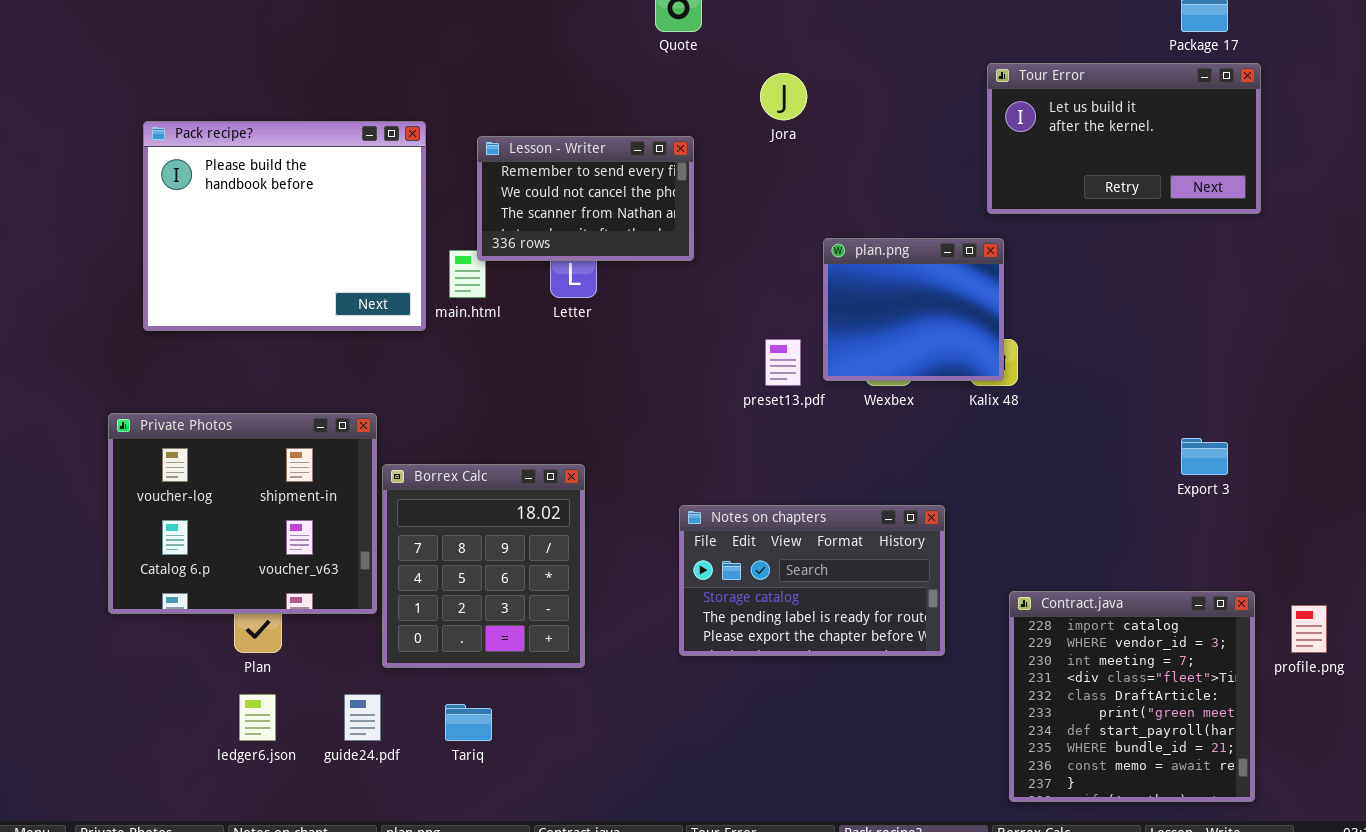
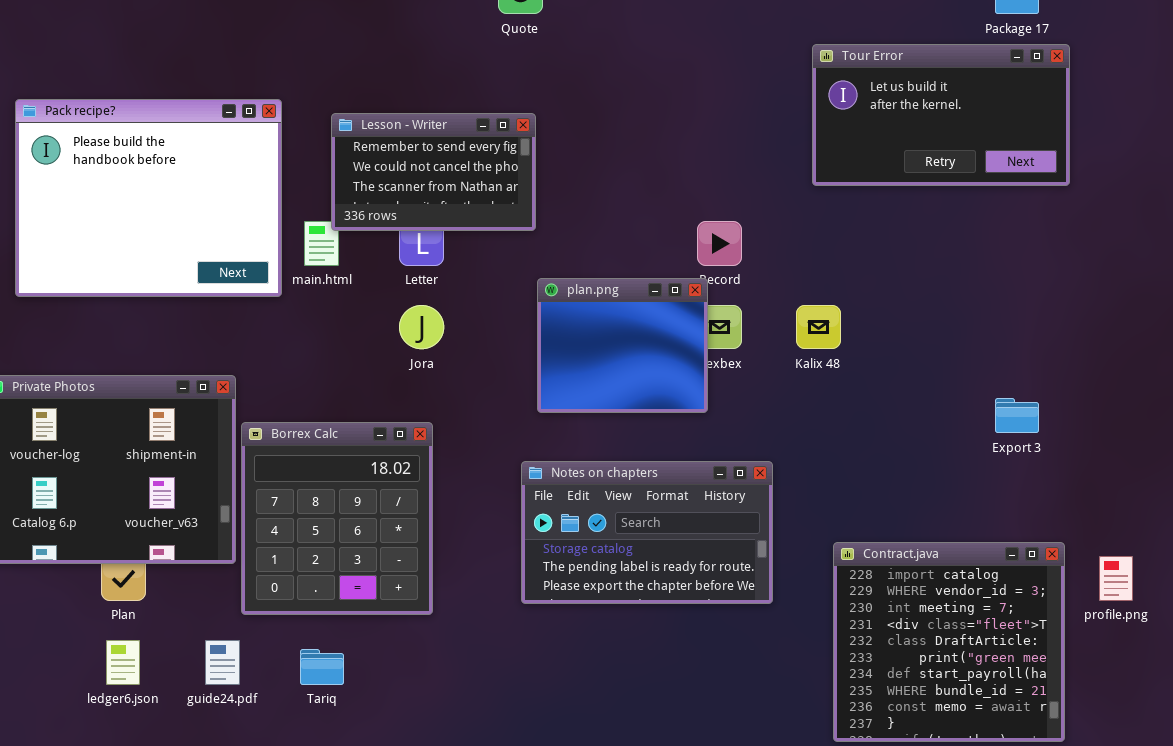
Jora: [760,73,807,120] -> [399,305,444,349], moved
plan.png: [823,238,1004,381] -> [537,278,708,413], moved

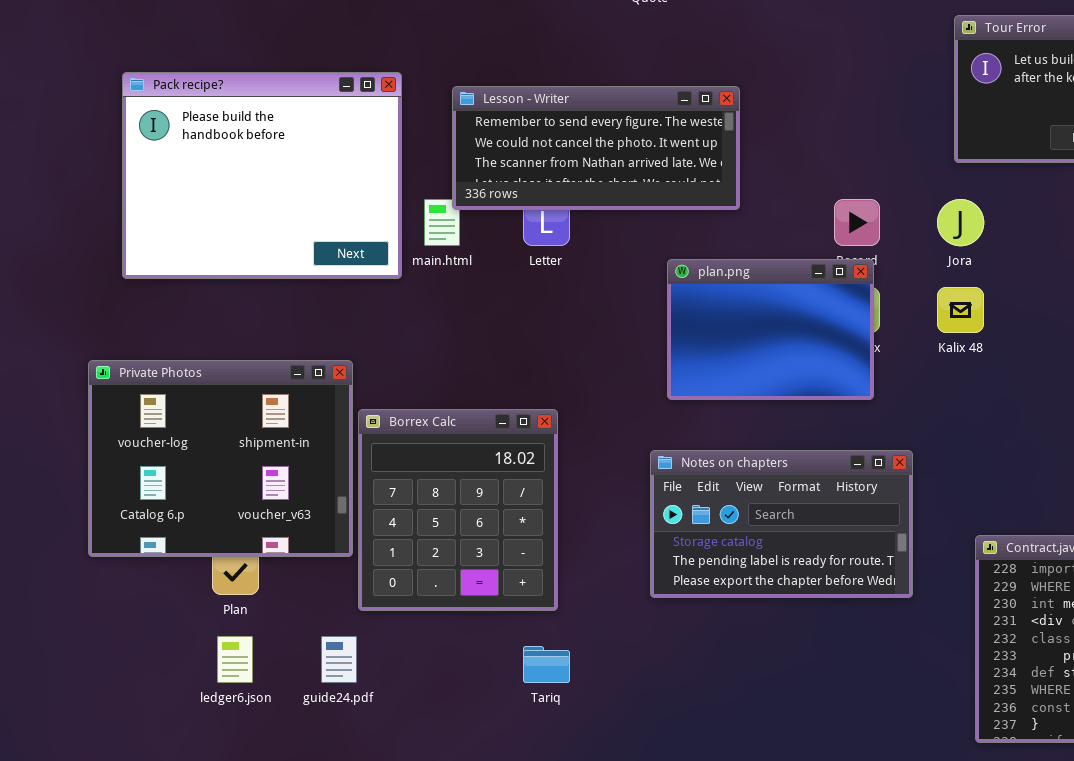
Lesson - Writer: [331,113,536,231] -> [452,86,740,210], resized
plan.png: [537,278,708,413] -> [667,259,874,400], resized
Jora: [399,305,444,349] -> [937,199,984,246], moved
Tariq: [300,649,344,685] -> [523,646,570,683], moved

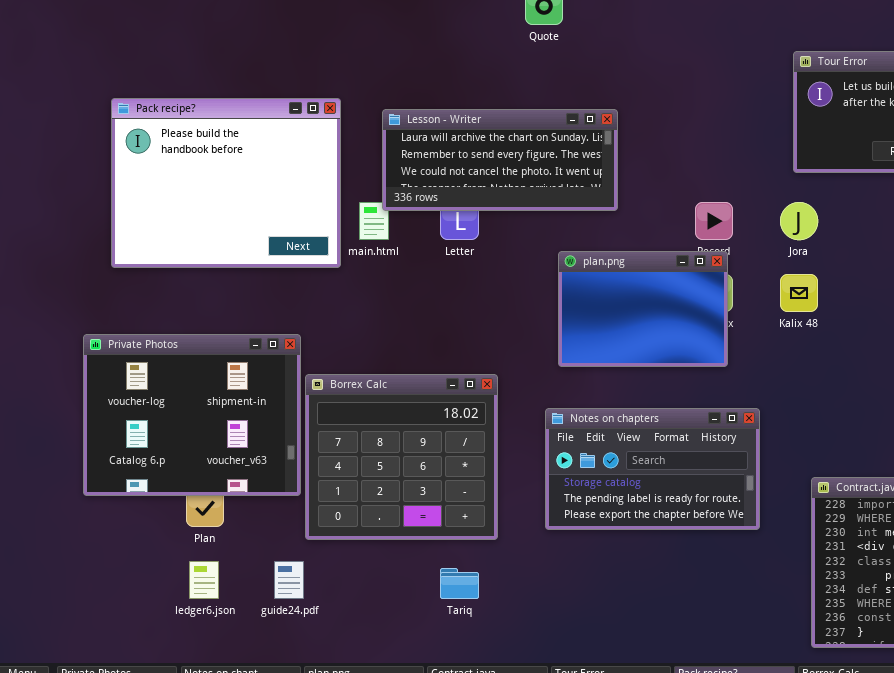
Lesson - Writer: [452,86,740,210] -> [382,109,618,211], scrolled up 1 row
Borrex Calc: [358,409,558,611] -> [305,374,498,540], resized

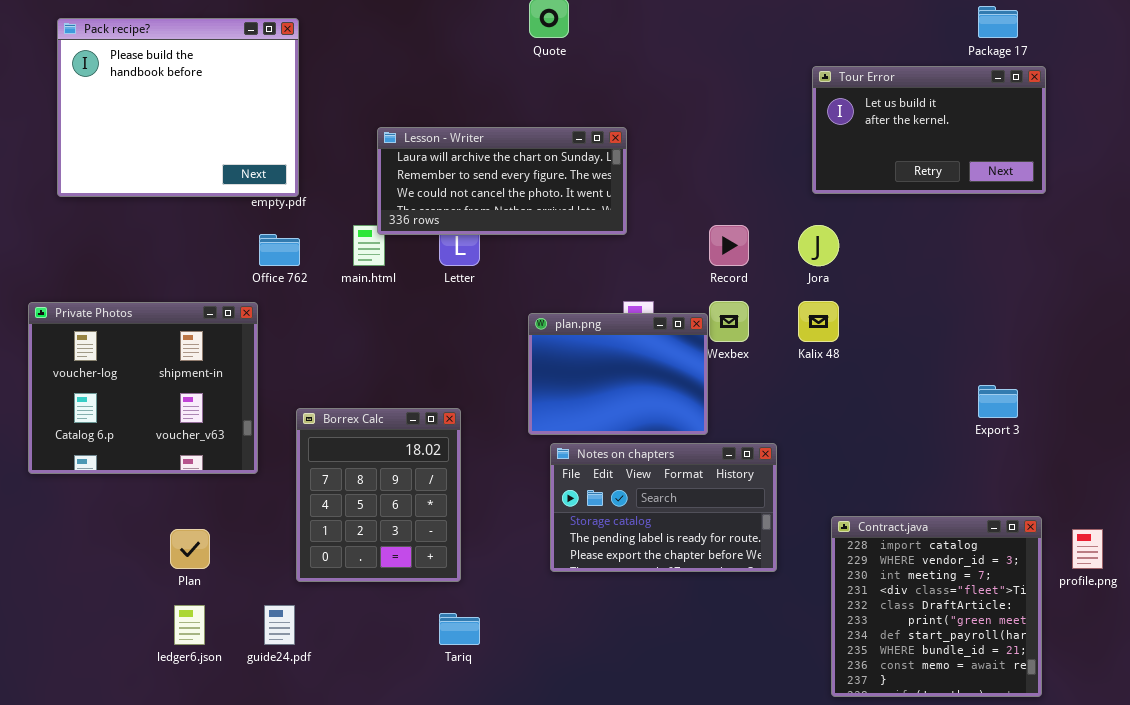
Pack recipe?: [111,98,341,268] -> [57,18,299,197], moved
plan.png: [558,251,728,367] -> [528,313,708,435], moved
Private Photos: [83,334,301,496] -> [28,302,258,474], moved
Borrex Calc: [305,374,498,540] -> [296,408,461,582], resized

